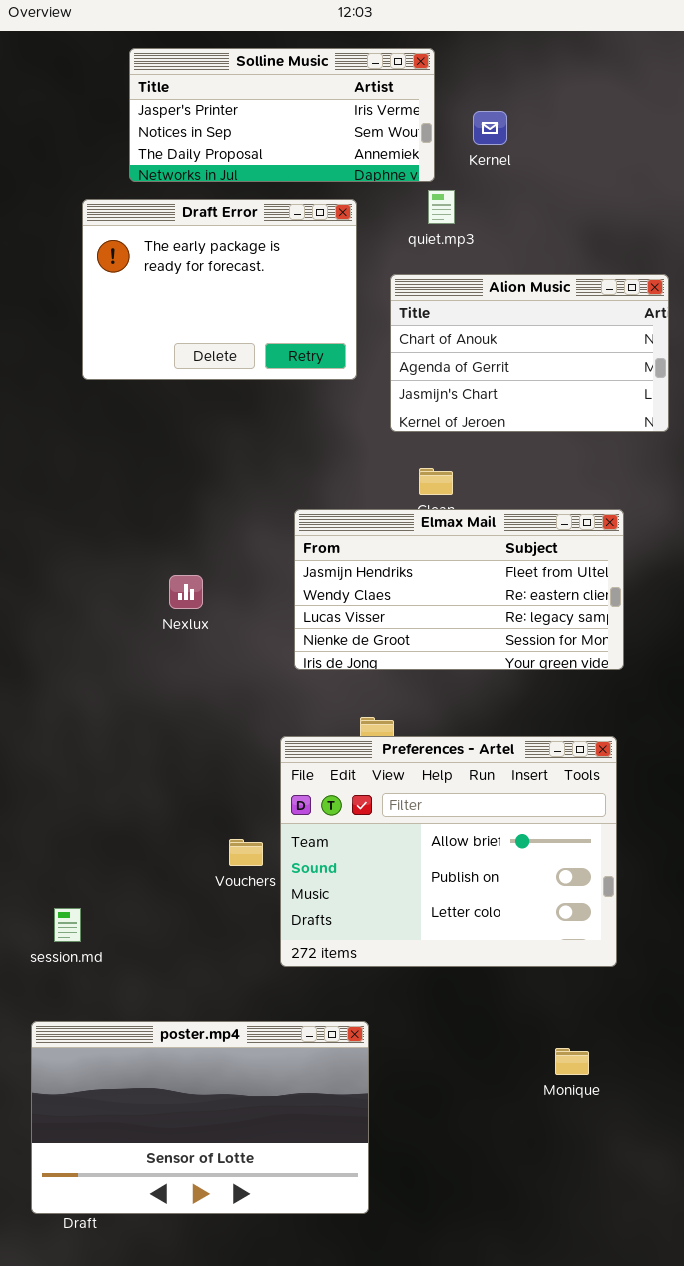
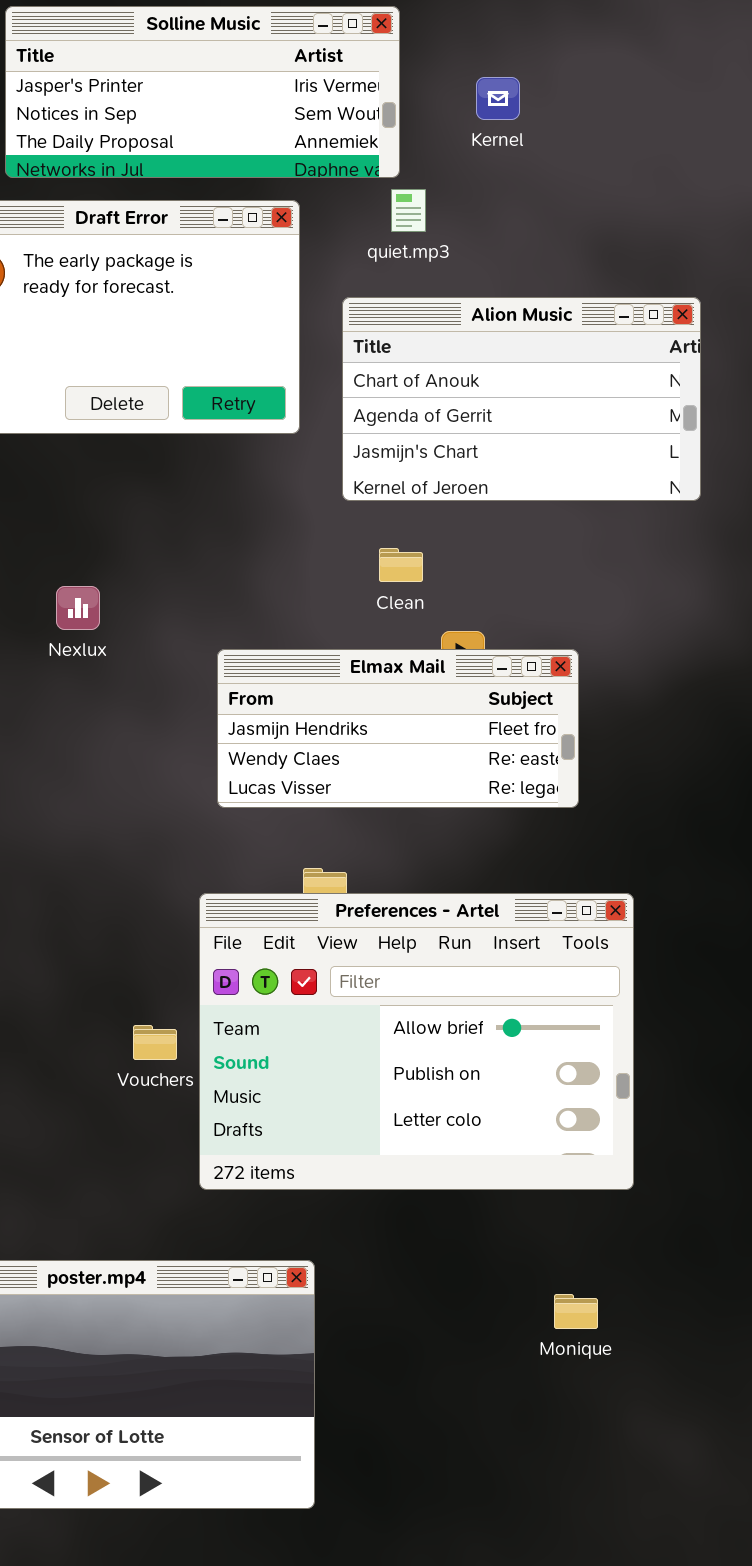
Kernel: [473,111,507,145] -> [476,77,520,120], moved
Elmax Mail: [294,509,624,670] -> [217,649,579,808], resized
Nexlux: [169,575,203,609] -> [56,586,100,630], moved

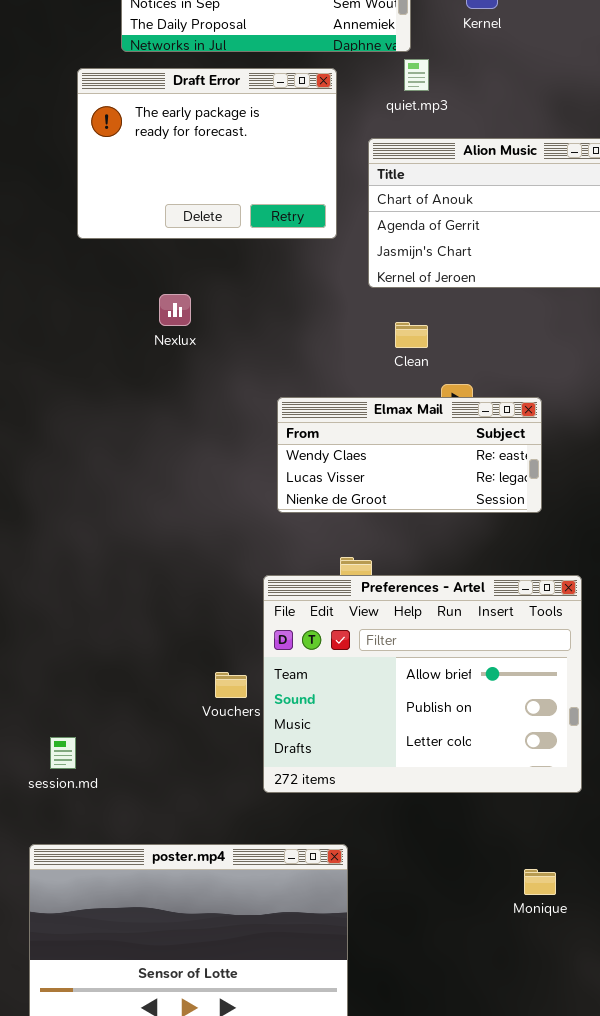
Nexlux: [56,586,100,630] -> [159,294,191,326], moved
Elmax Mail: [217,649,579,808] -> [277,397,542,513], scrolled down 1 row

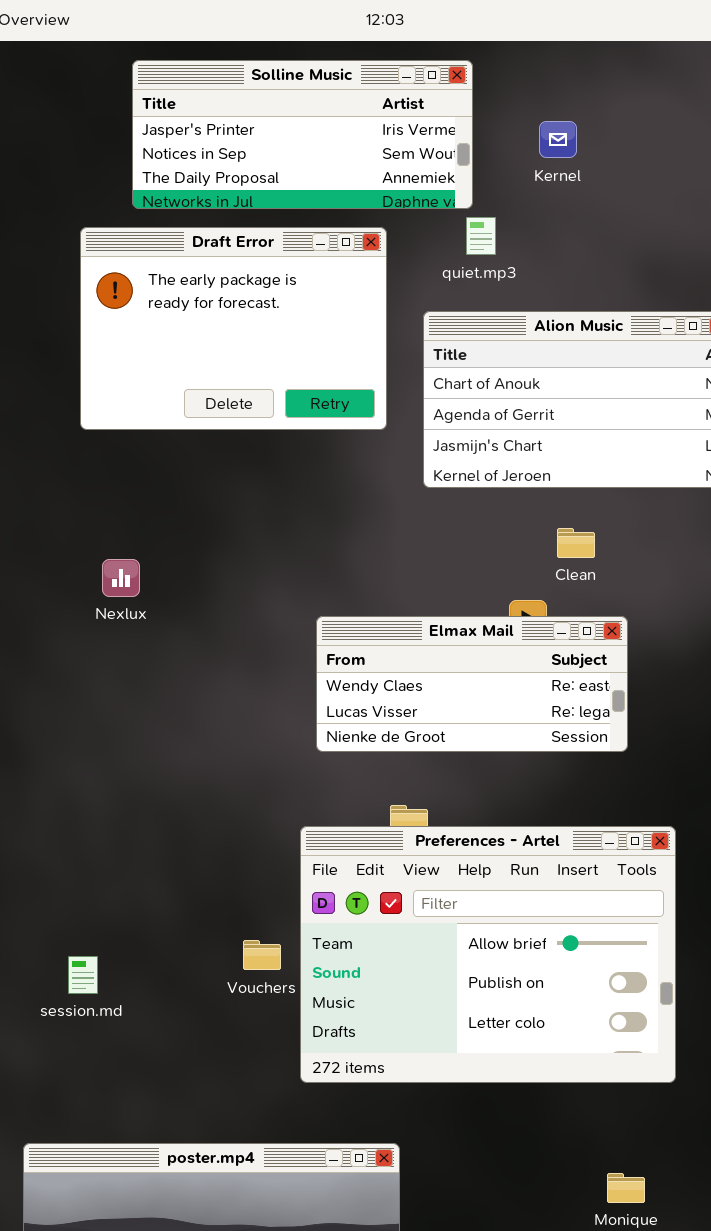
Nexlux: [159,294,191,326] -> [102,559,140,597], moved
Clean: [395,322,428,348] -> [557,528,595,558], moved
session.md: [50,737,76,769] -> [68,956,98,994], moved

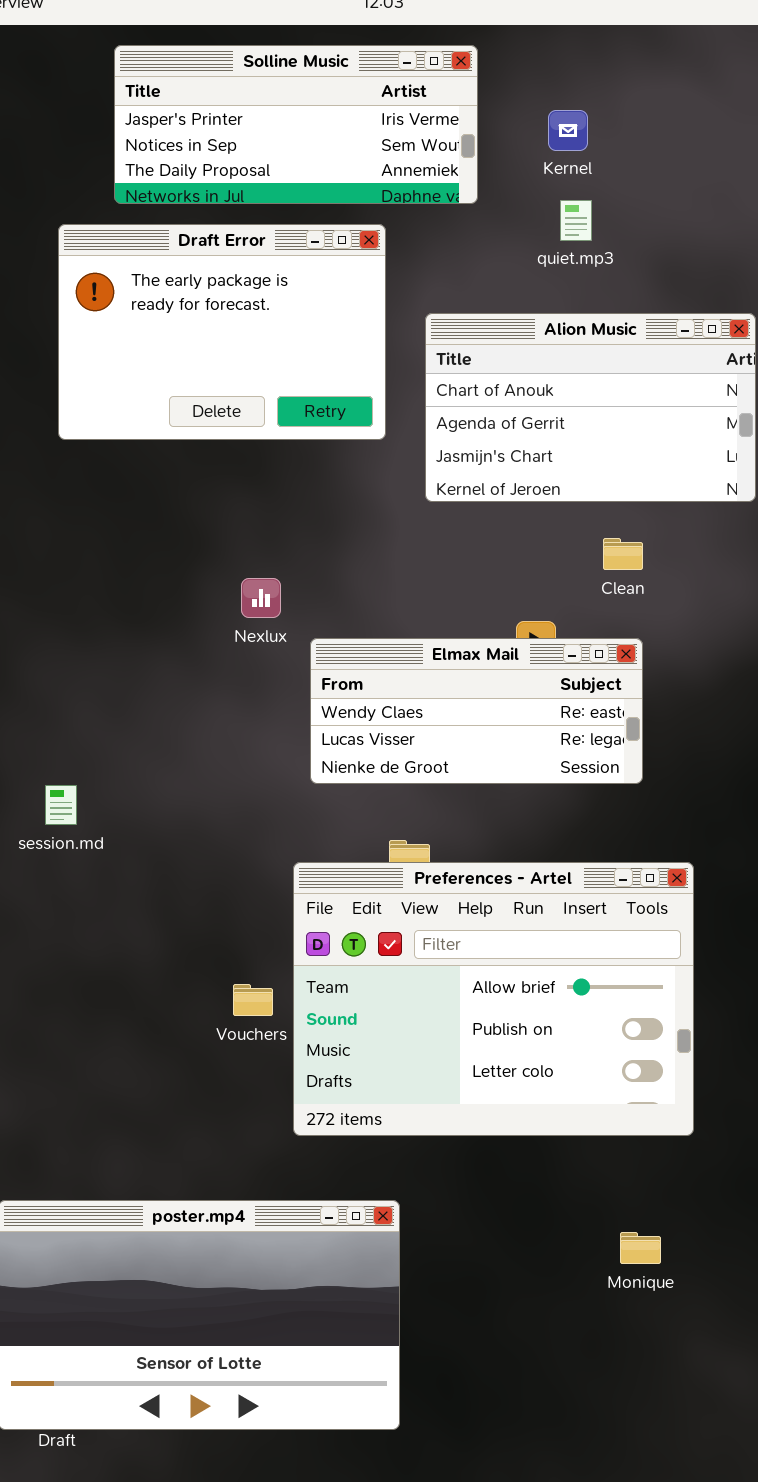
quiet.mp3: [466,217,496,255] -> [560,200,592,241], moved
Clean: [557,528,595,558] -> [603,538,643,570], moved
Nexlux: [102,559,140,597] -> [241,578,281,618], moved
session.md: [68,956,98,994] -> [45,785,77,825], moved

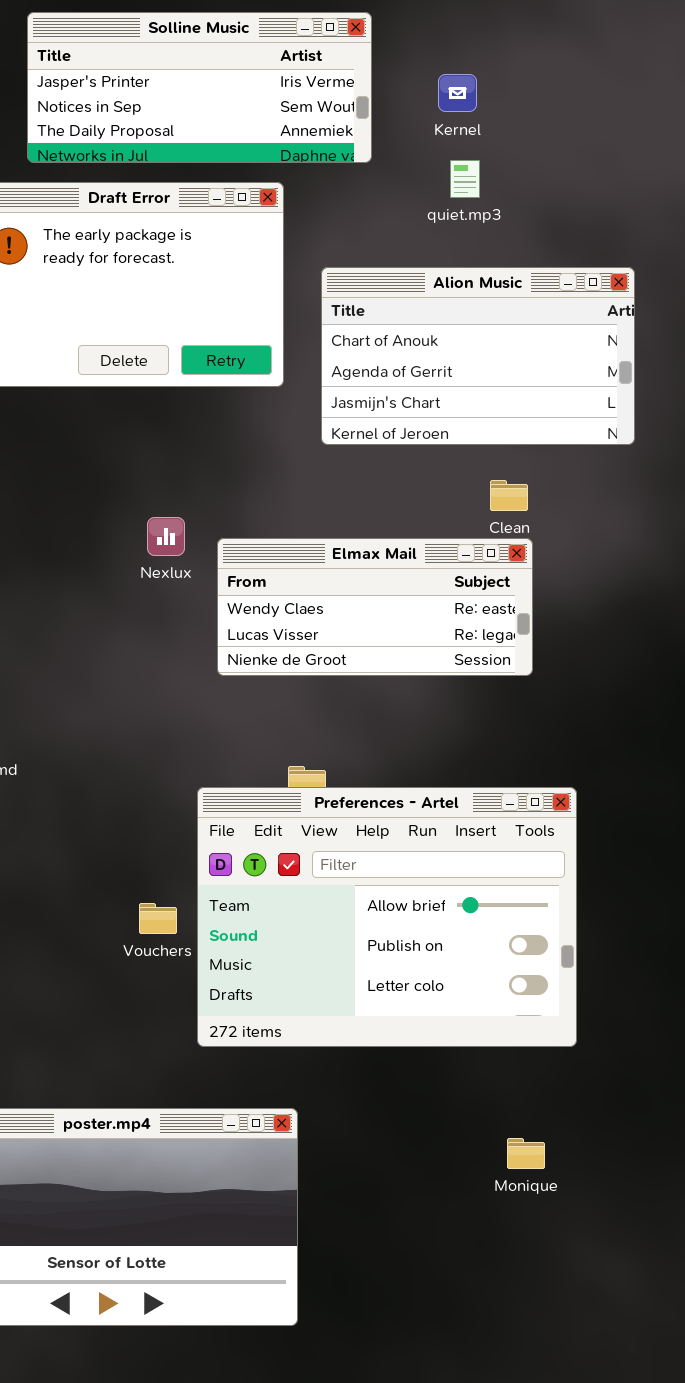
Elmax Mail: [310,638,643,784] -> [217,538,533,676], moved

